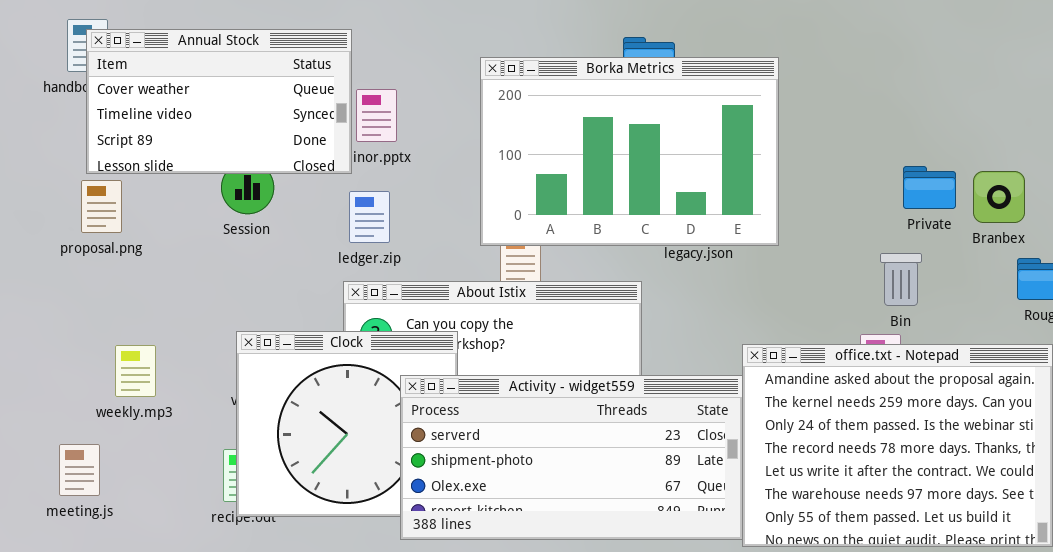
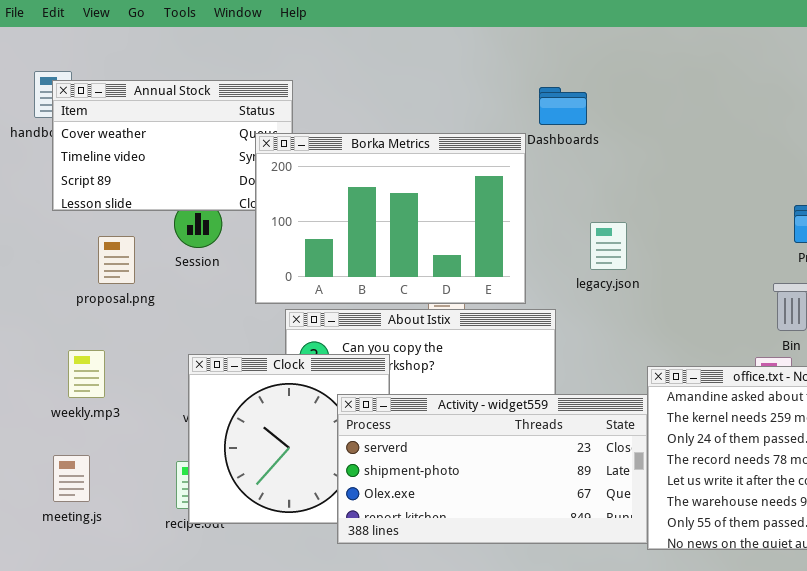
Borka Metrics: [480,57,779,246] -> [255,133,526,304], moved
proposal.png: [81,180,122,233] -> [98,236,135,284], moved
weekly.mp3: [115,345,156,397] -> [68,350,105,398], moved
meeting.js: [59,444,100,496] -> [53,455,90,502], moved

